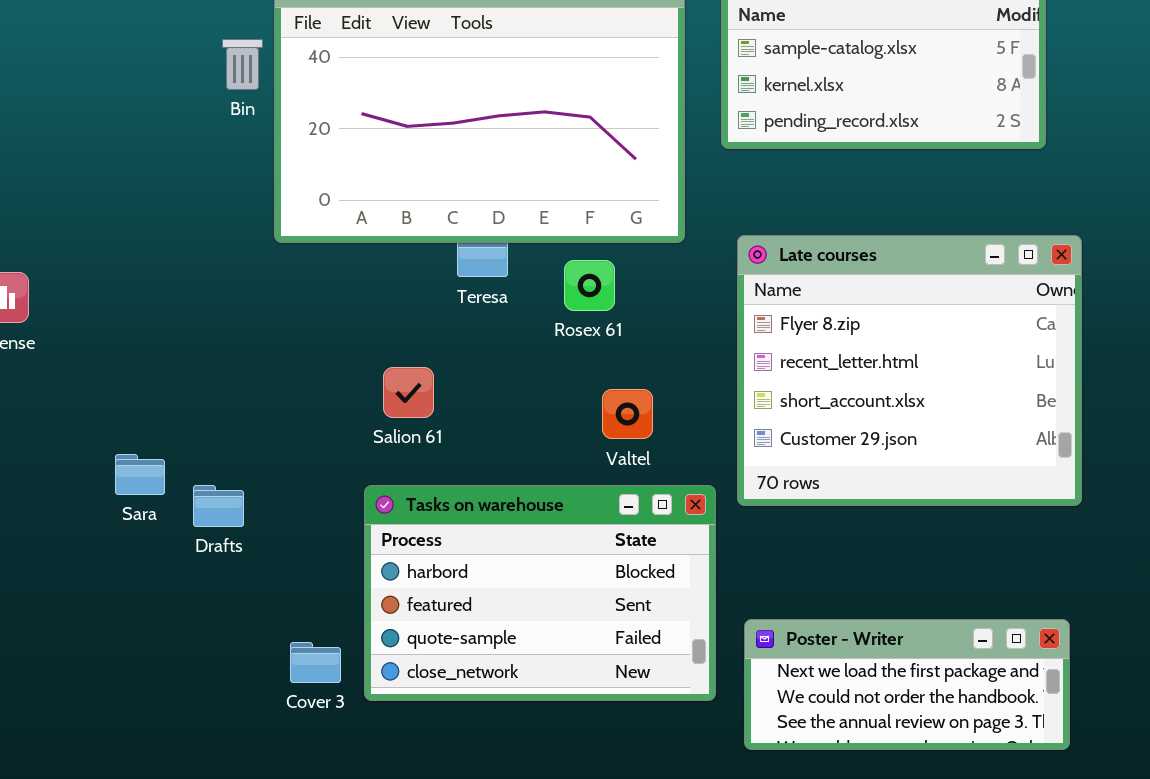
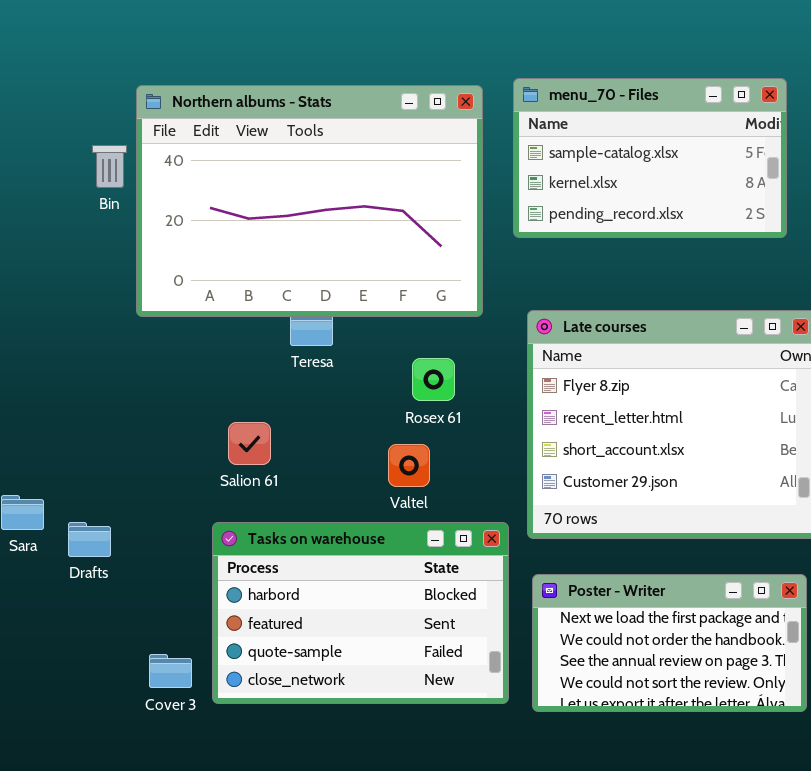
Rosex 61: [564,260,615,311] -> [412,358,455,401], moved
Valtel: [602,389,653,439] -> [388,444,430,487], moved
Poster - Writer: [744,619,1070,750] -> [532,574,807,712], moved, resized

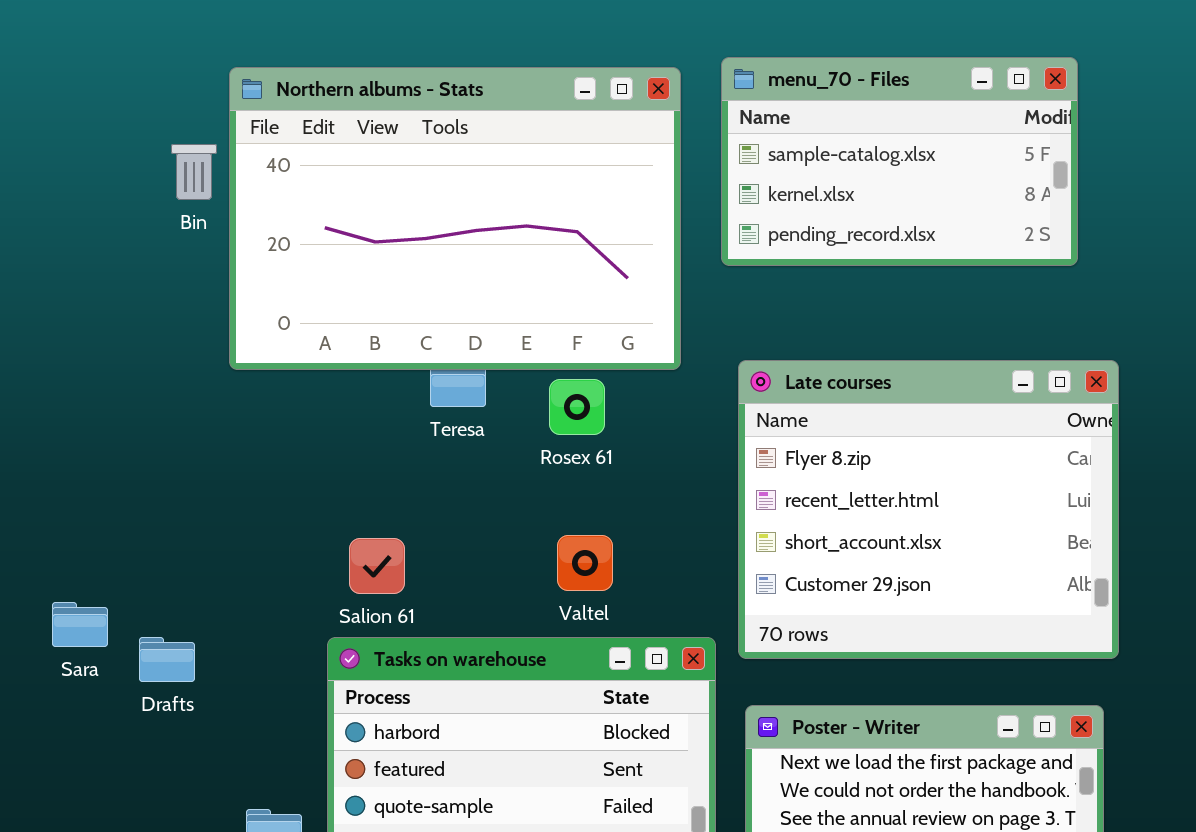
Rosex 61: [412,358,455,401] -> [549,379,605,435], moved
Salion 61: [228,422,271,465] -> [349,538,405,594], moved

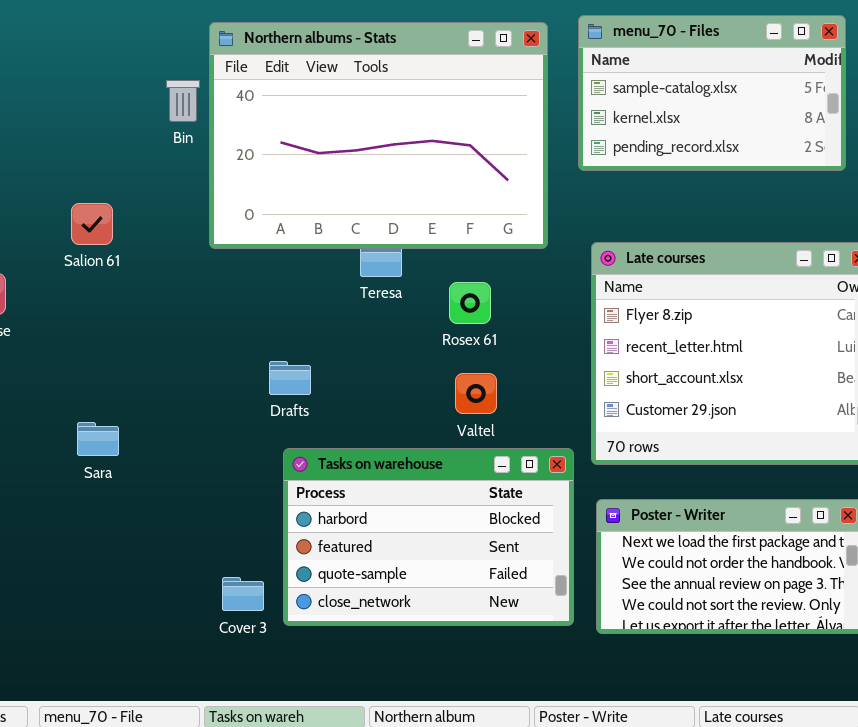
Rosex 61: [549,379,605,435] -> [449,282,491,324], moved
Salion 61: [349,538,405,594] -> [71,203,113,245], moved
Drafts: [139,637,195,682] -> [269,361,311,395], moved

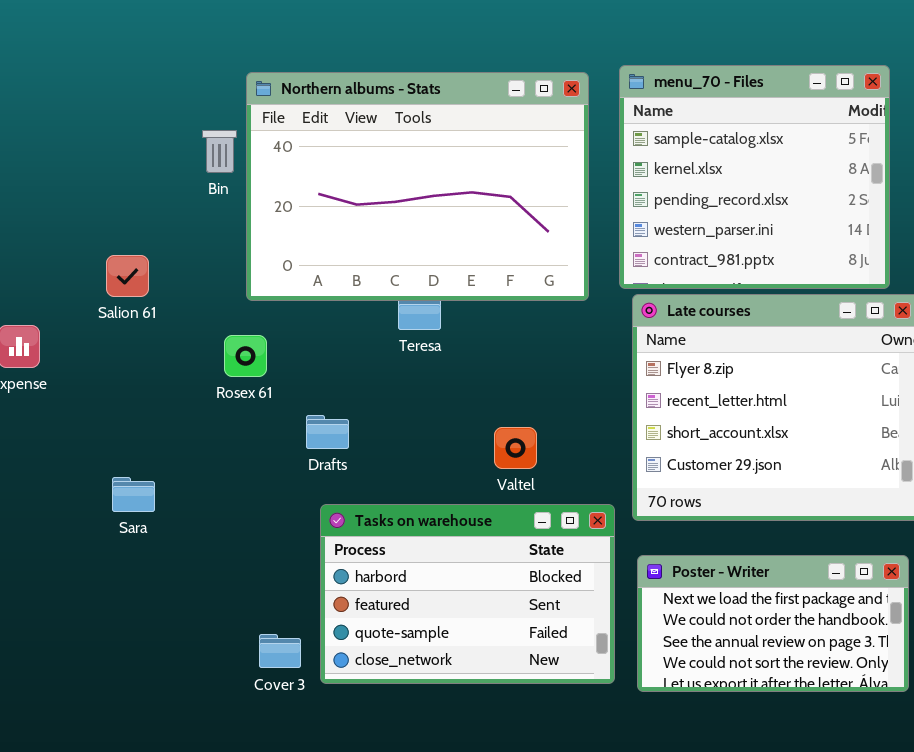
menu_70 - Files: [578,15,846,171] -> [619,65,890,289], resized
Rosex 61: [449,282,491,324] -> [224,335,267,377], moved

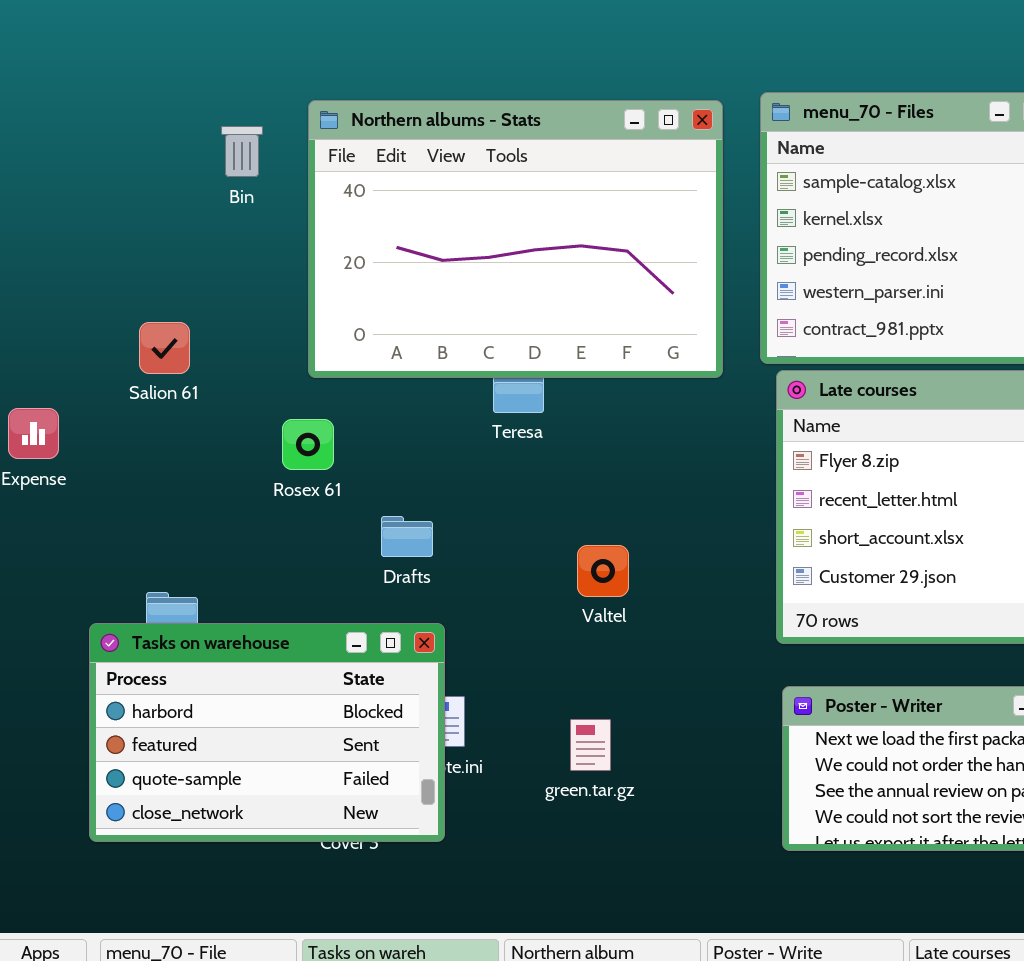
Bin: [202,130,237,173] -> [221,126,263,177], moved
Valtel: [494,427,537,469] -> [577,545,629,597], moved
Tasks on warehouse: [320,504,615,684] -> [89,623,445,842], moved

